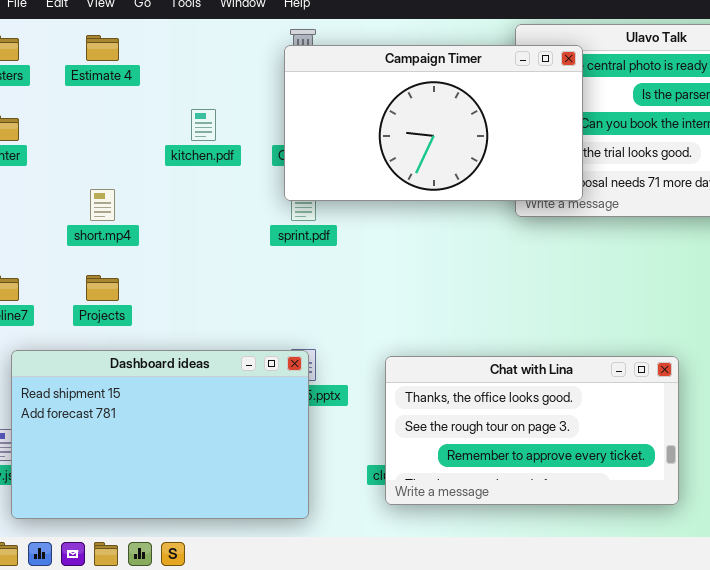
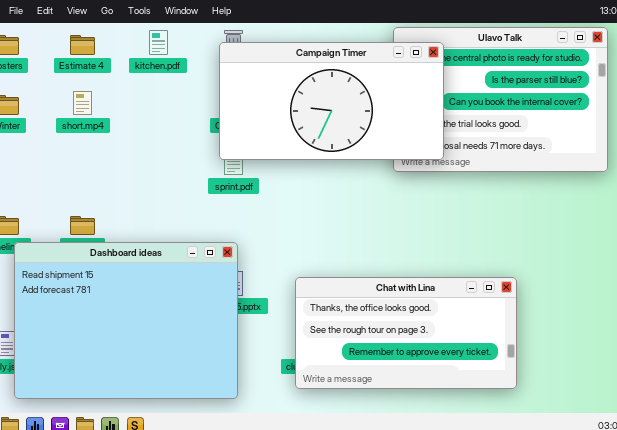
kitchen.pdf: [191,109,216,141] -> [149,30,168,55], moved
short.mp4: [90,189,115,221] -> [73,91,92,115], moved
Dashboard ideas: [11,350,309,519] -> [14,242,238,399], resized

